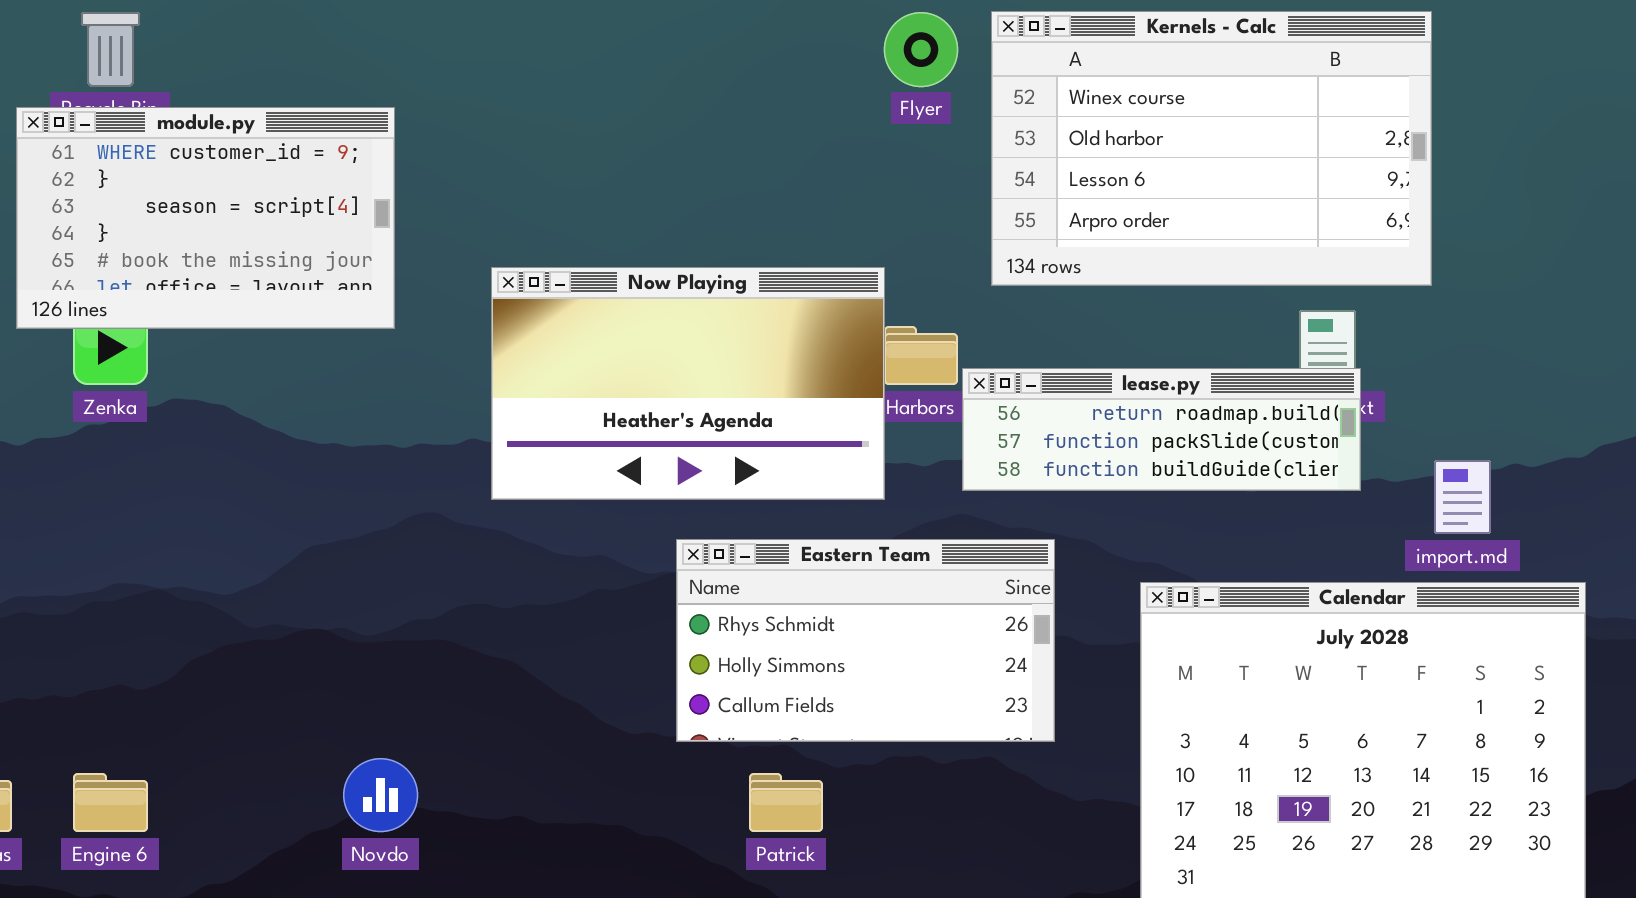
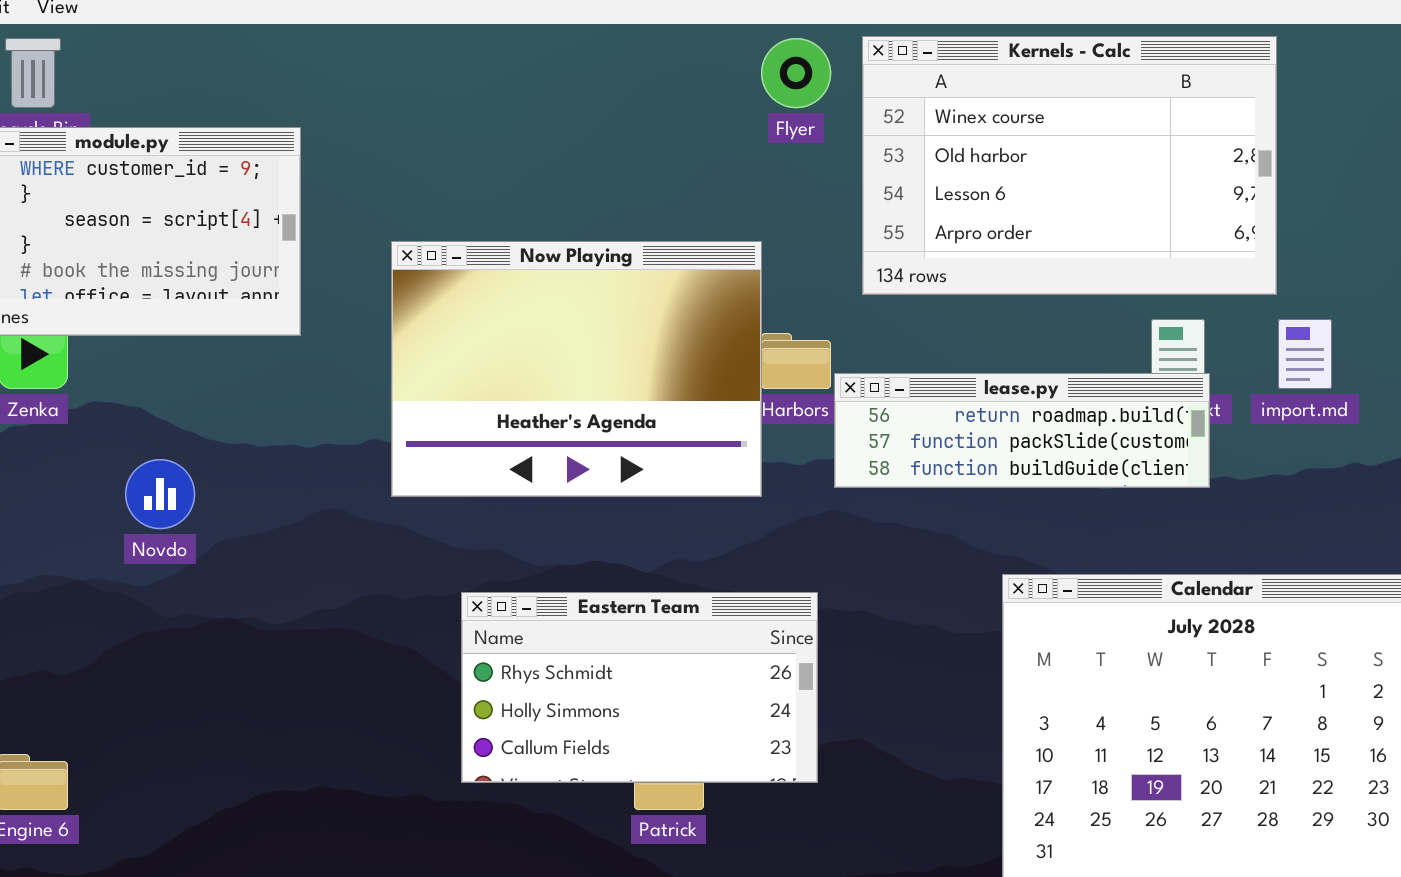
Now Playing: [491,267,885,500] -> [391,241,762,497], resized
import.md: [1434,460,1491,534] -> [1278,319,1332,389], moved
Eastern Team: [676,539,1055,742] -> [461,592,818,783], moved
Novdo: [343,758,418,832] -> [125,459,195,529], moved

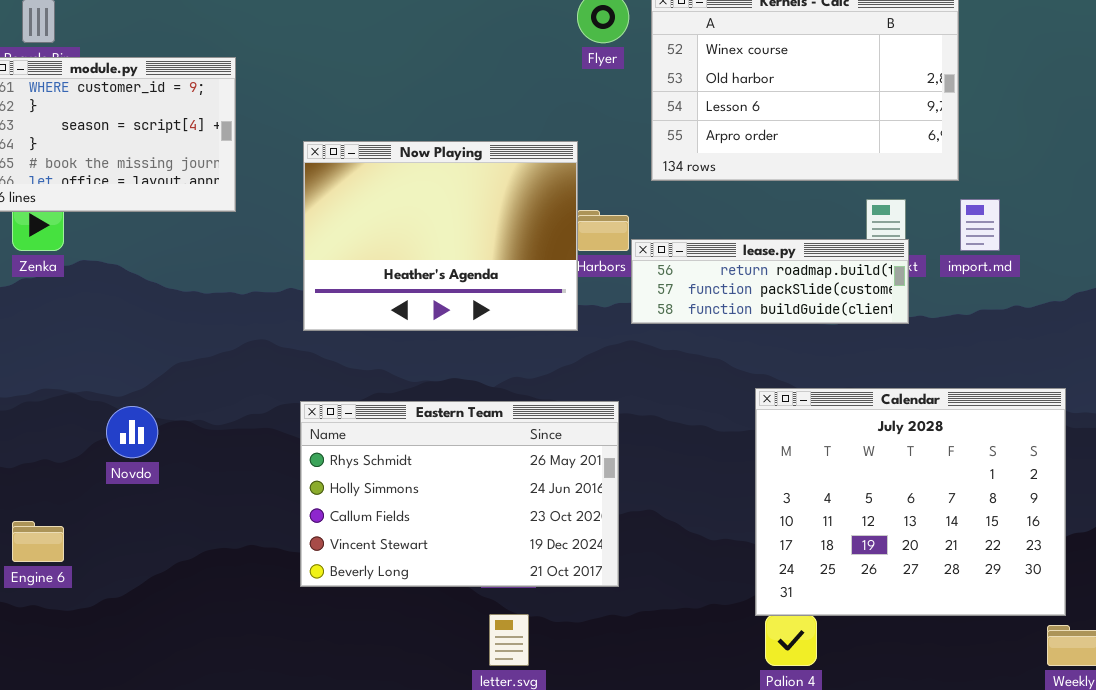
Novdo: [125,459,195,529] -> [106,406,158,458], moved
Eastern Team: [461,592,818,783] -> [300,401,619,587], resized

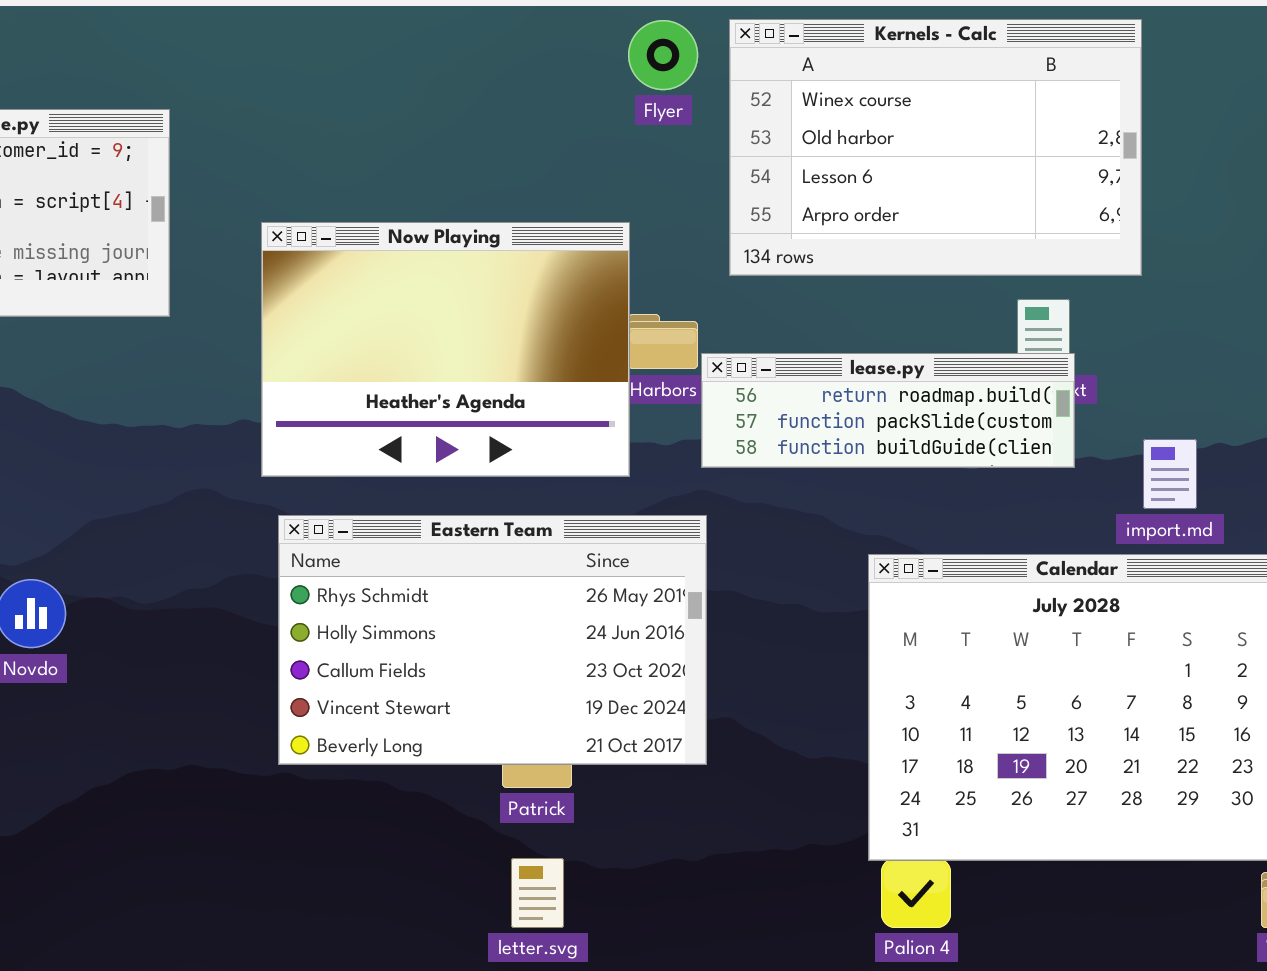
import.md: [960,199,1000,251] -> [1143,439,1197,509], moved
Eastern Team: [300,401,619,587] -> [278,515,707,765], moved

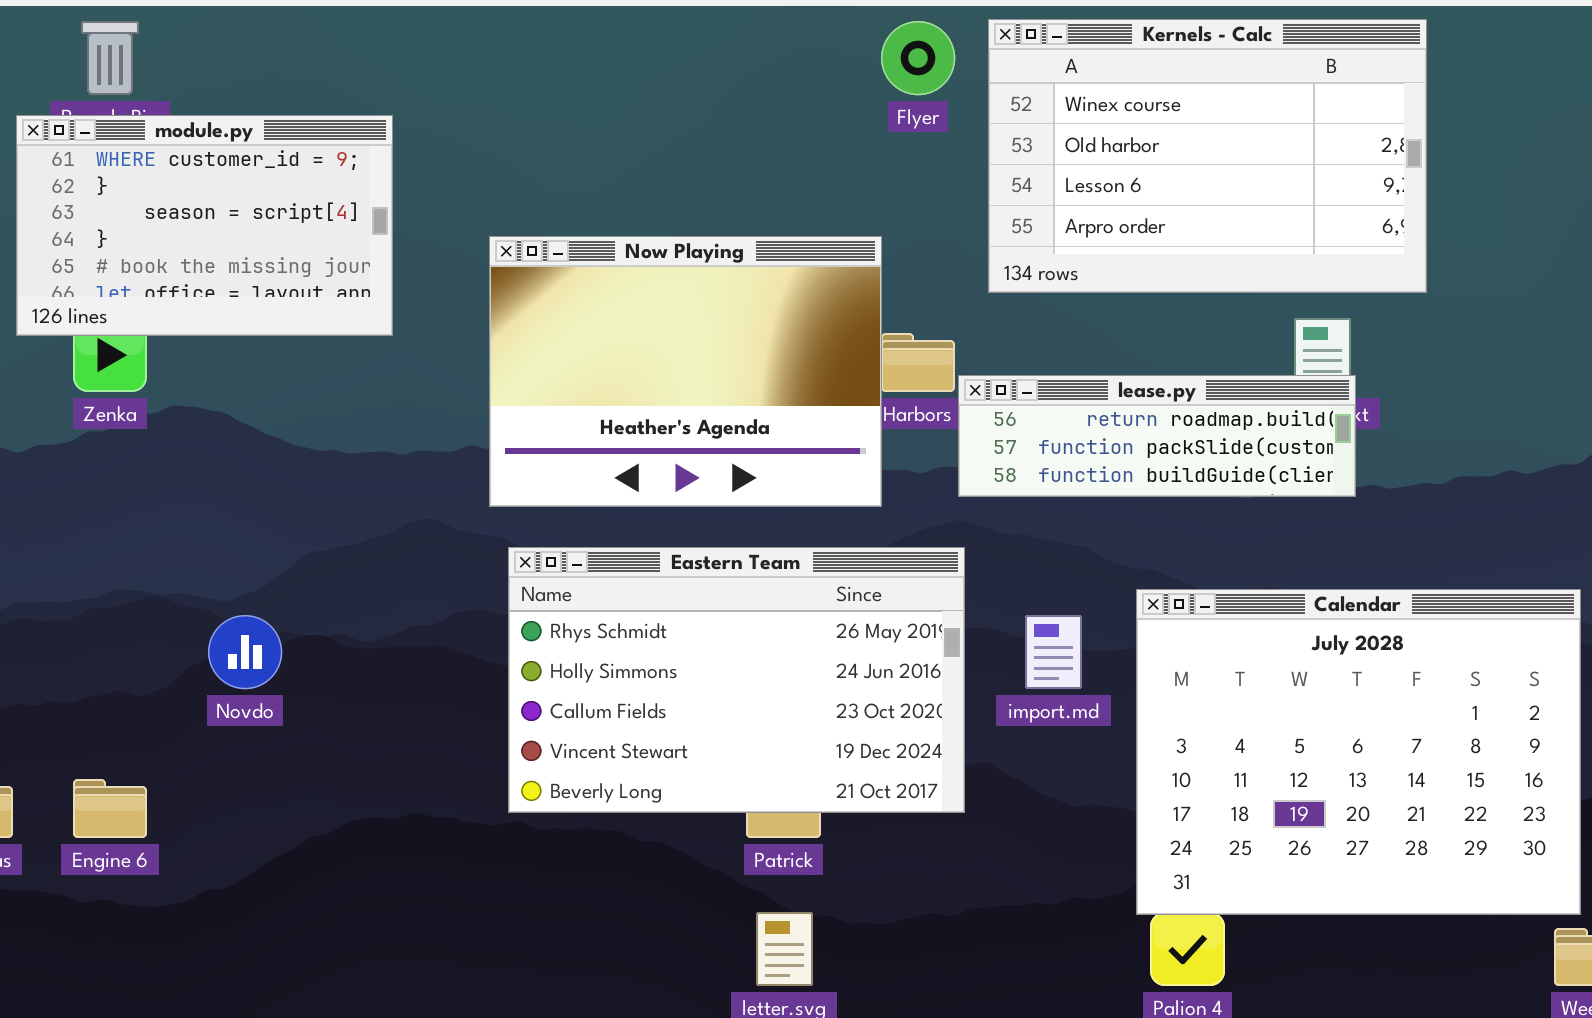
import.md: [1143,439,1197,509] -> [1025,615,1082,689], moved

